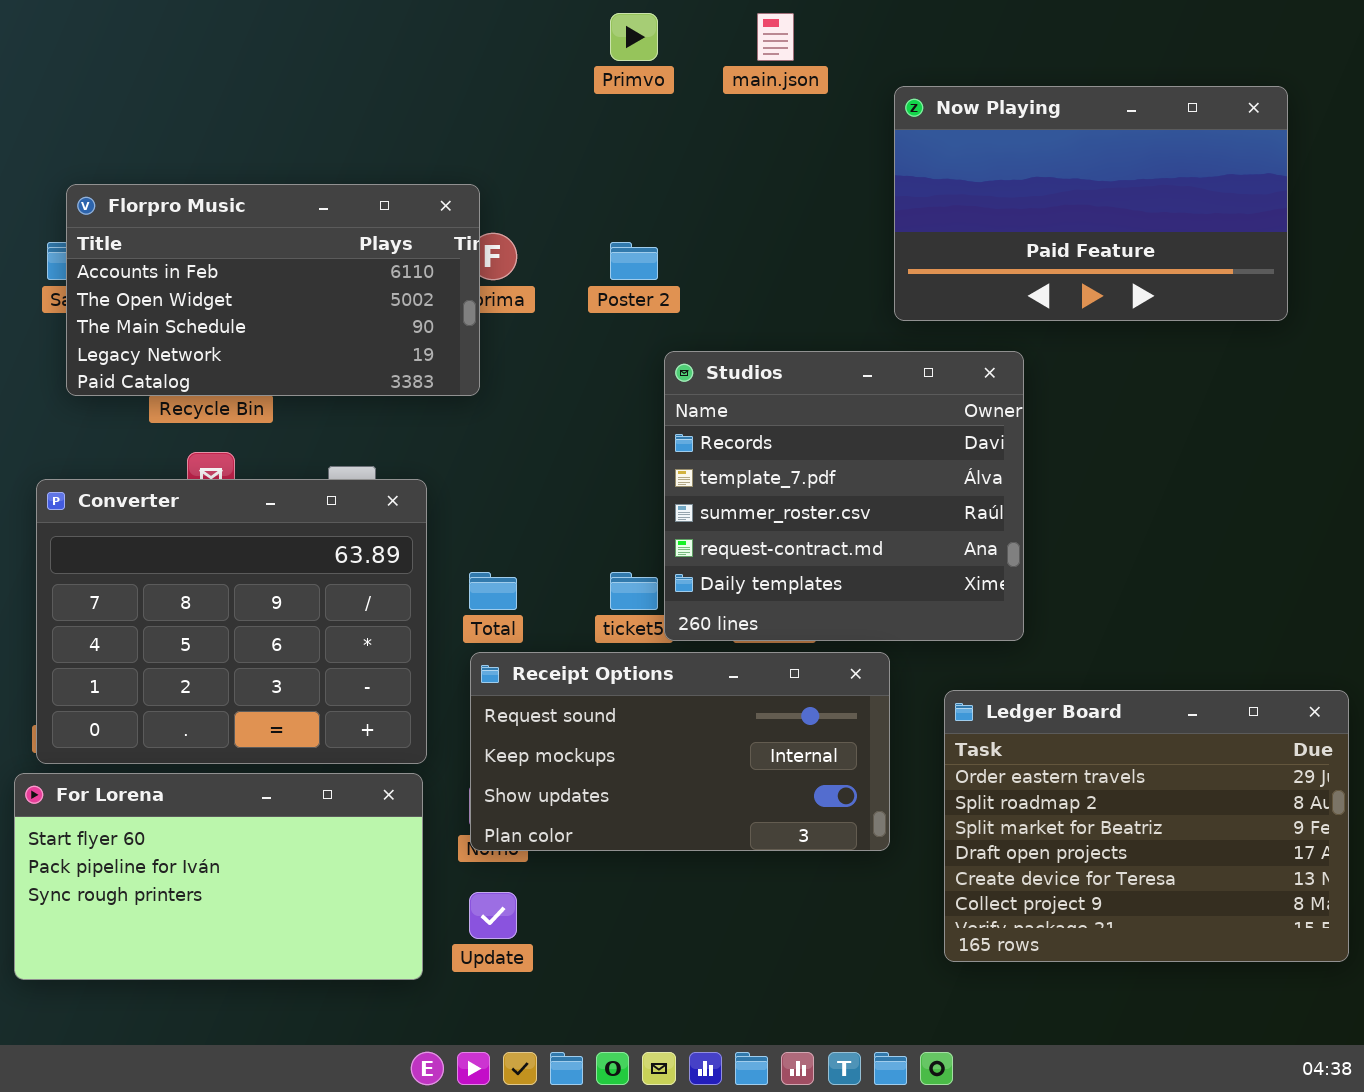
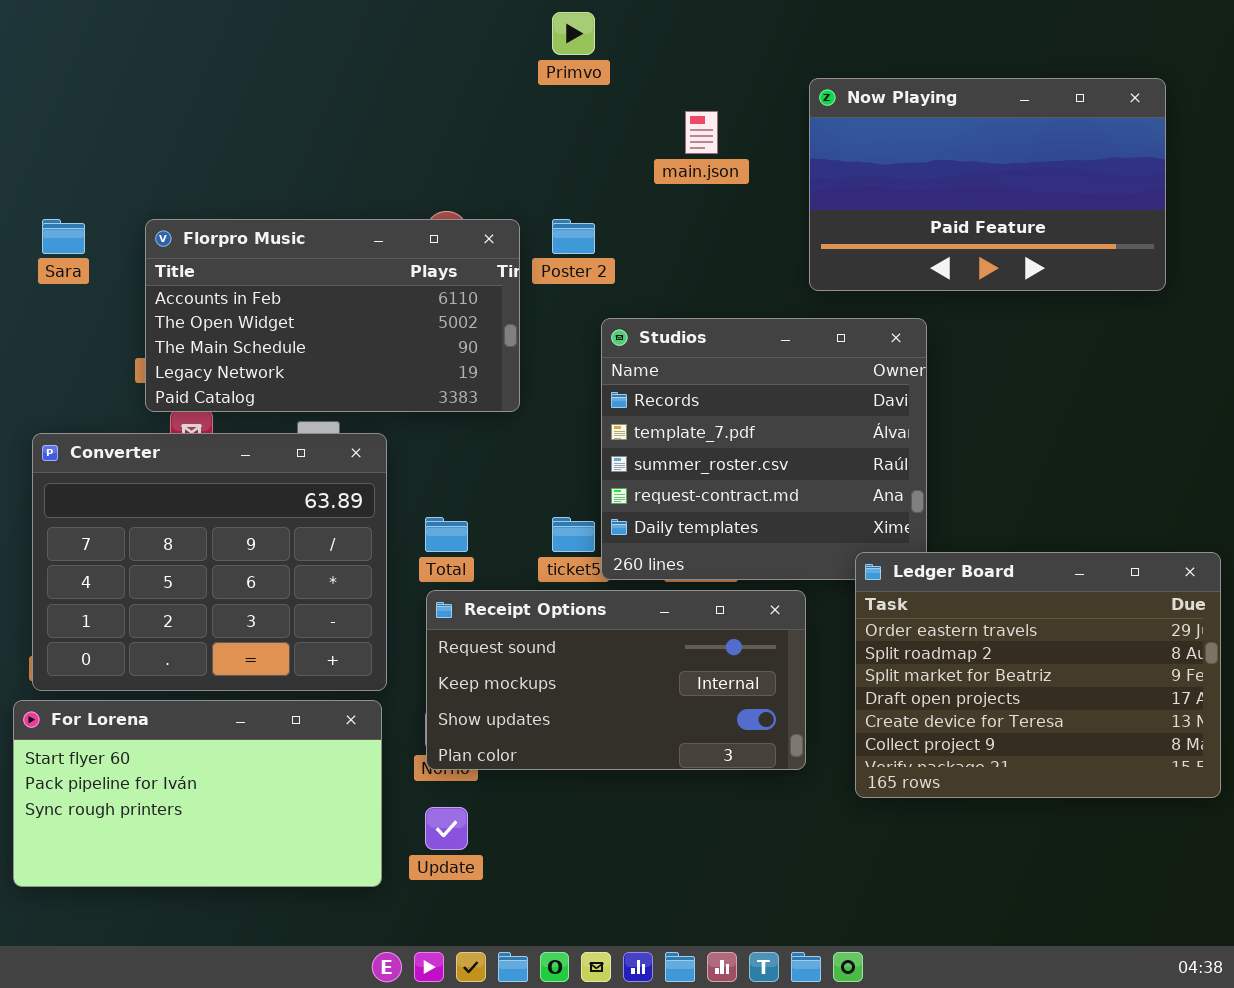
main.json: [757,13,794,61] -> [685,111,718,154], moved
Florpro Music: [66,184,480,396] -> [145,219,520,412], moved
Ledger Board: [944,690,1349,962] -> [855,552,1221,798], moved

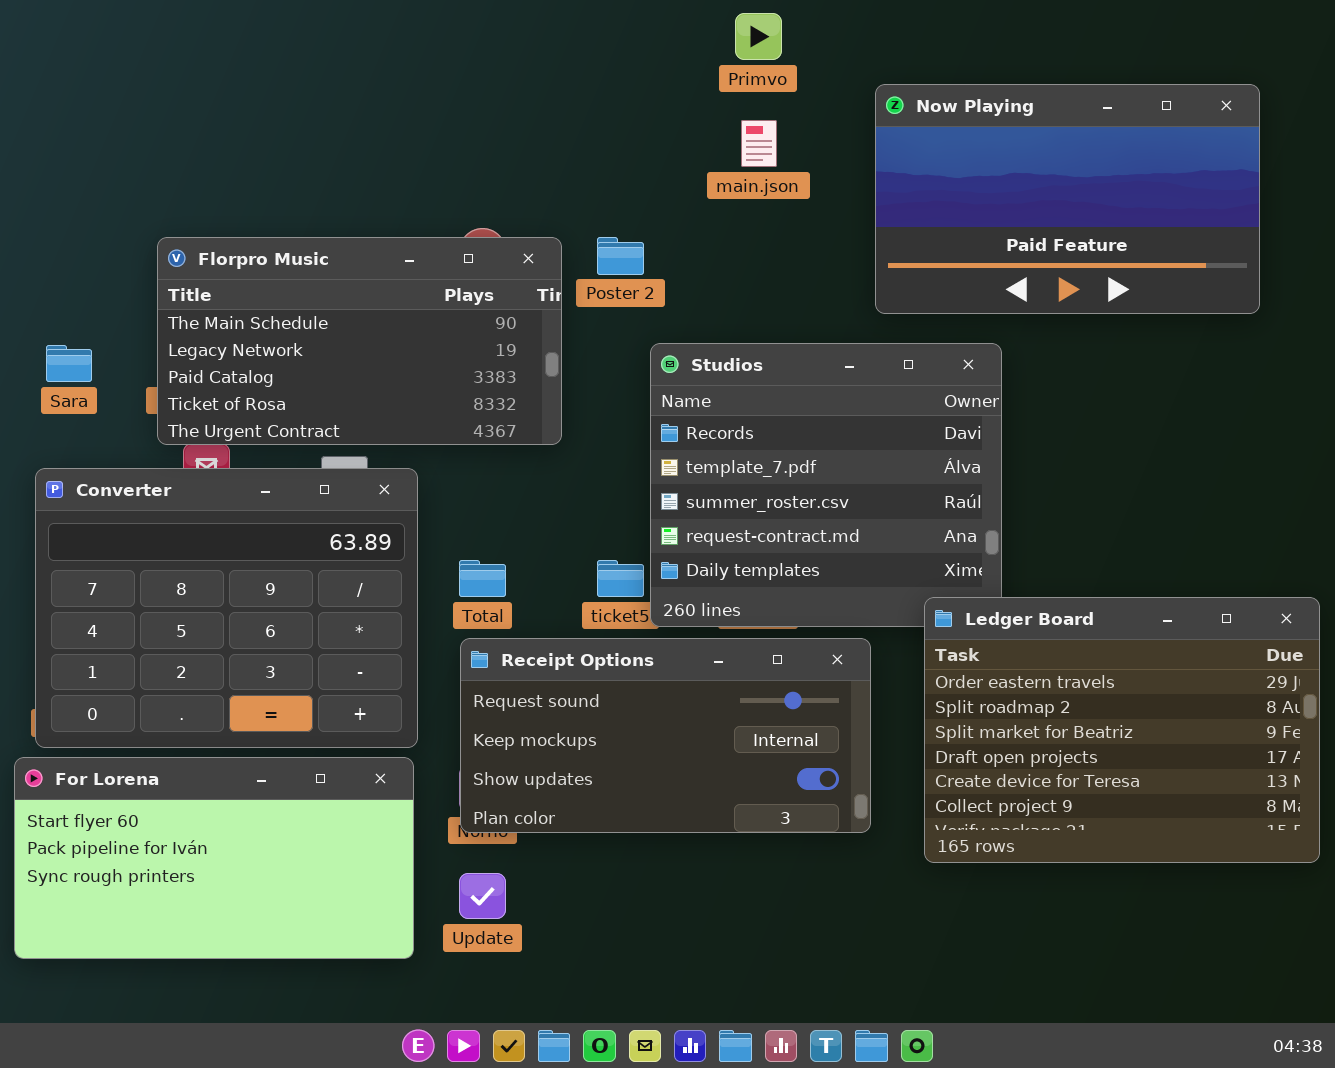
Primvo: [552,12,595,55] -> [735,13,782,60], moved
Sara: [42,219,85,254] -> [46,345,92,382], moved
Florpro Music: [145,219,520,412] -> [157,237,562,445], scrolled down 2 rows

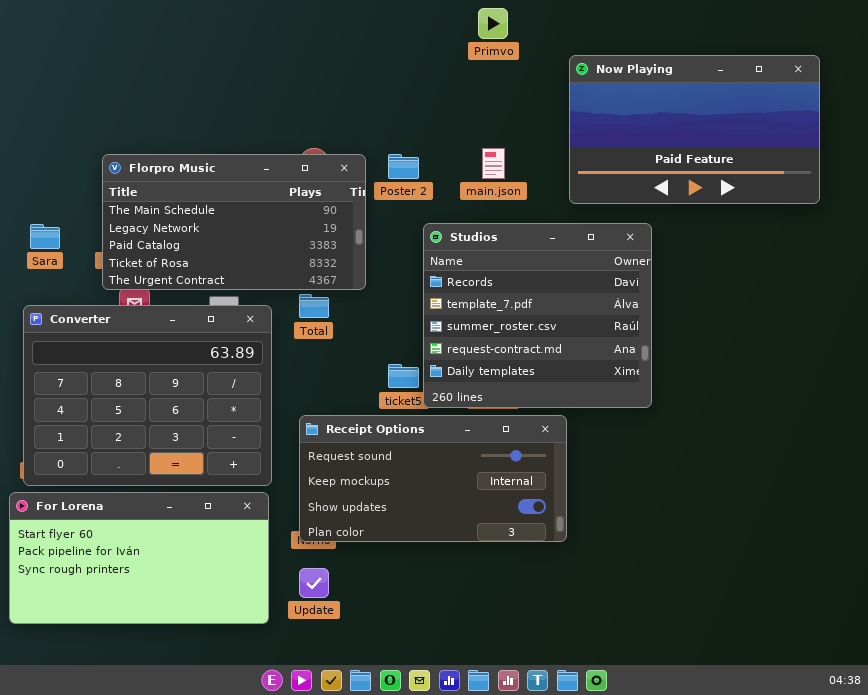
main.json: [741,120,777,167] -> [482,148,505,179], moved
Total: [459,560,506,597] -> [299,294,329,318], moved
Ledger Board: [924,597,1320,863] -> none, closed

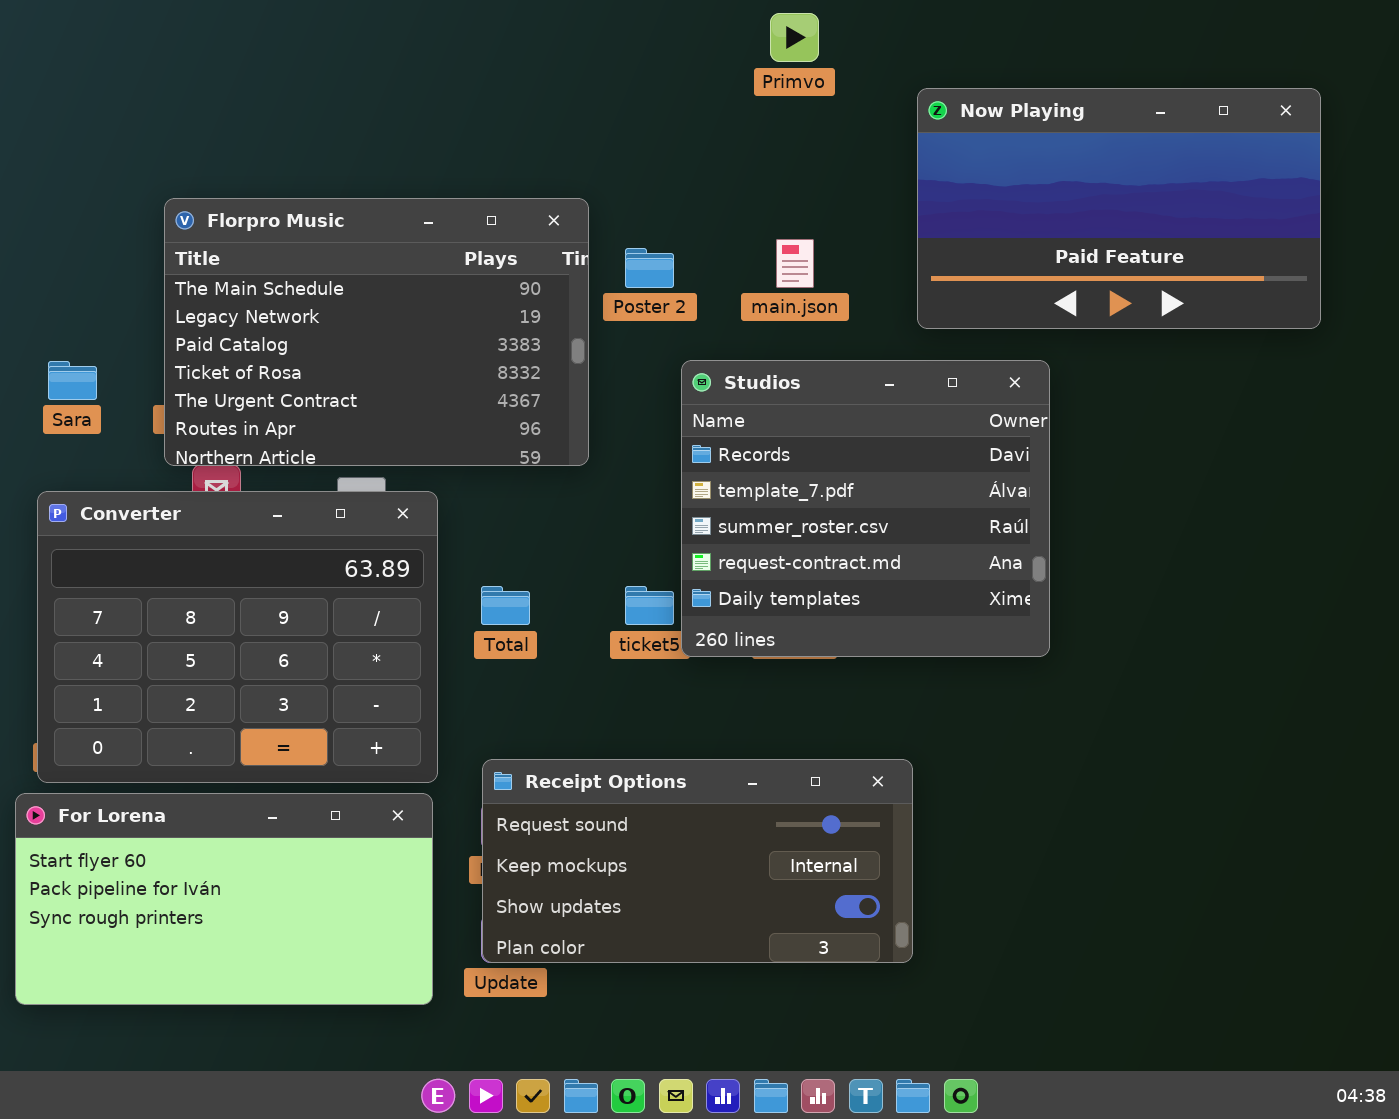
Florpro Music: [102,154,366,290] -> [164,198,589,466], resized
Total: [299,294,329,318] -> [481,586,530,625], moved
Receipt Options: [299,415,567,542] -> [482,759,913,963], moved

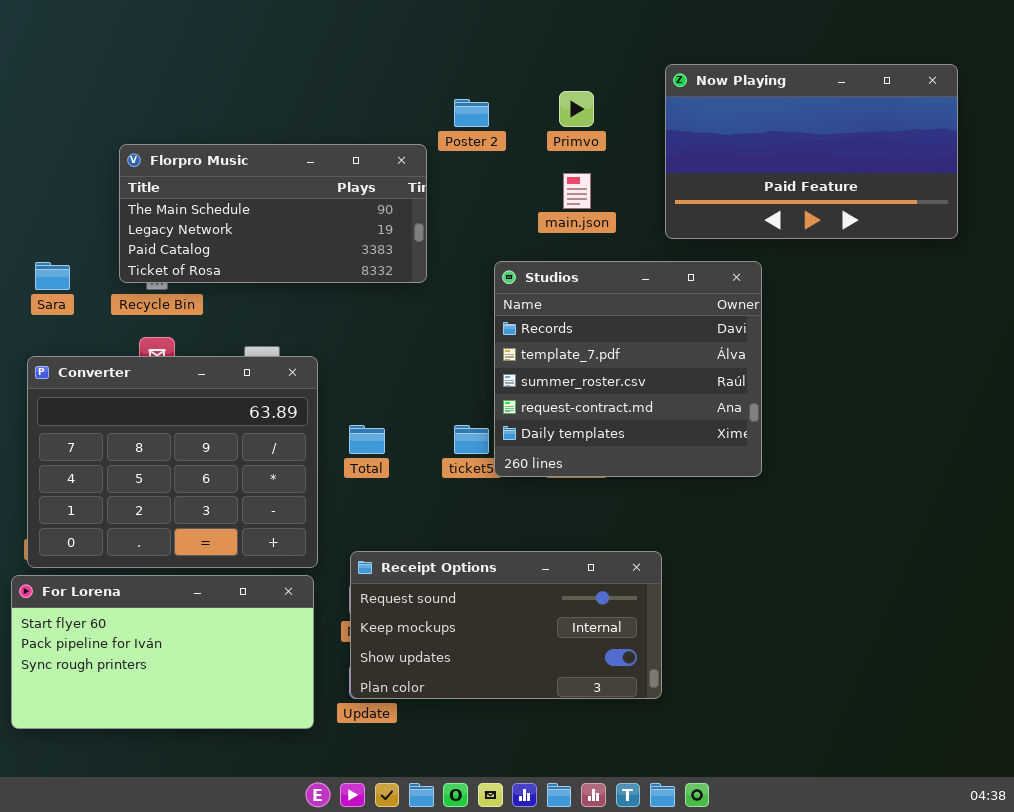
Primvo: [770,13,819,62] -> [559,91,594,127], moved
Florpro Music: [164,198,589,466] -> [119,144,427,283], resized
Poster 2: [625,248,674,288] -> [454,99,489,127], moved

